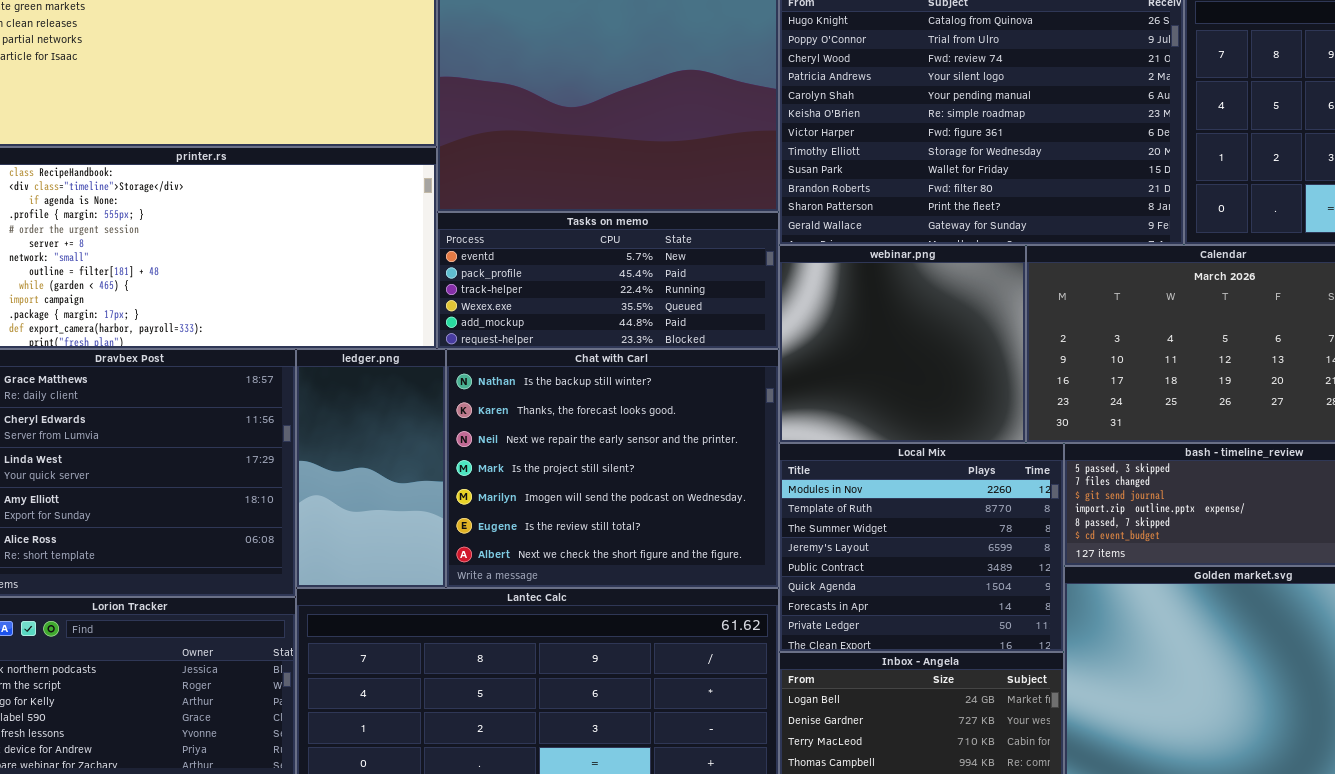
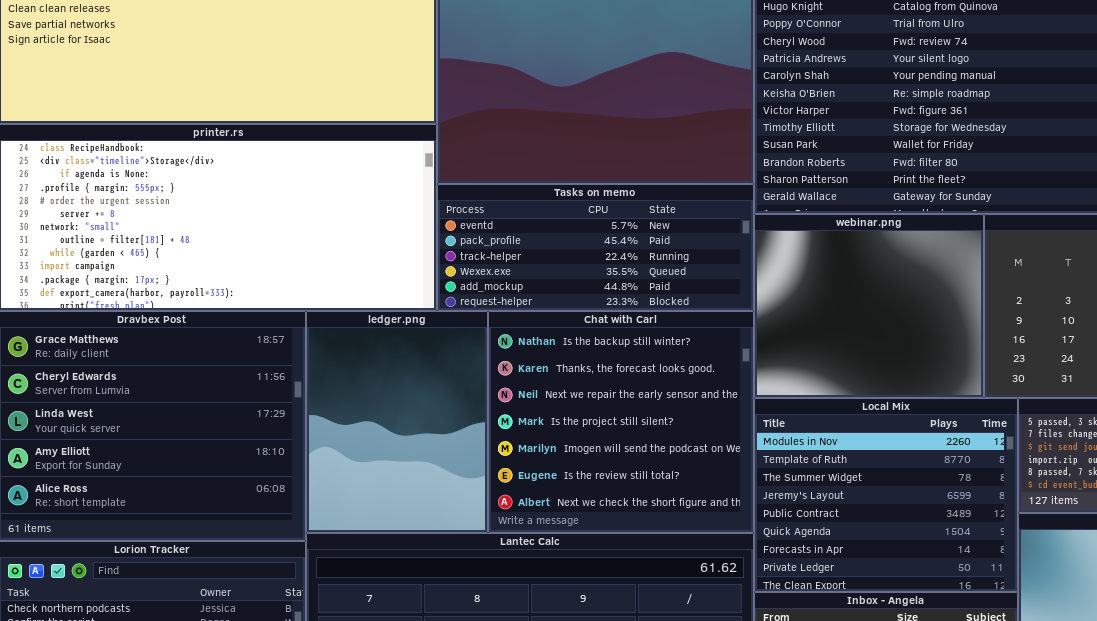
ledger.png: [296,349,446,588] -> [306,311,488,533], resized
Chat with Carl: [446,349,779,588] -> [488,311,754,533], resized

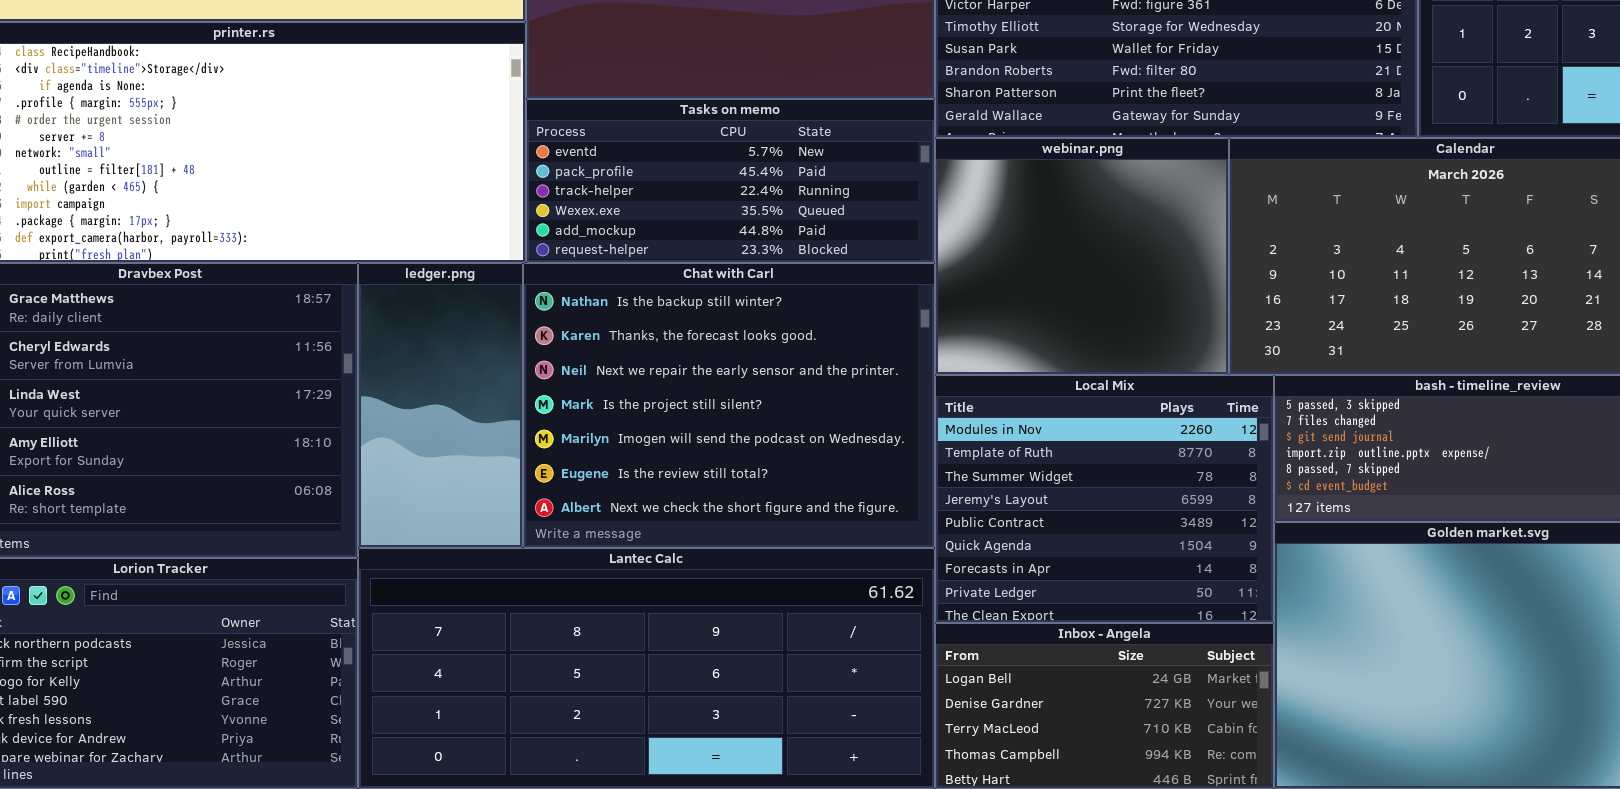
ledger.png: [306,311,488,533] -> [358,263,523,548], resized
Chat with Carl: [488,311,754,533] -> [523,263,935,548], resized

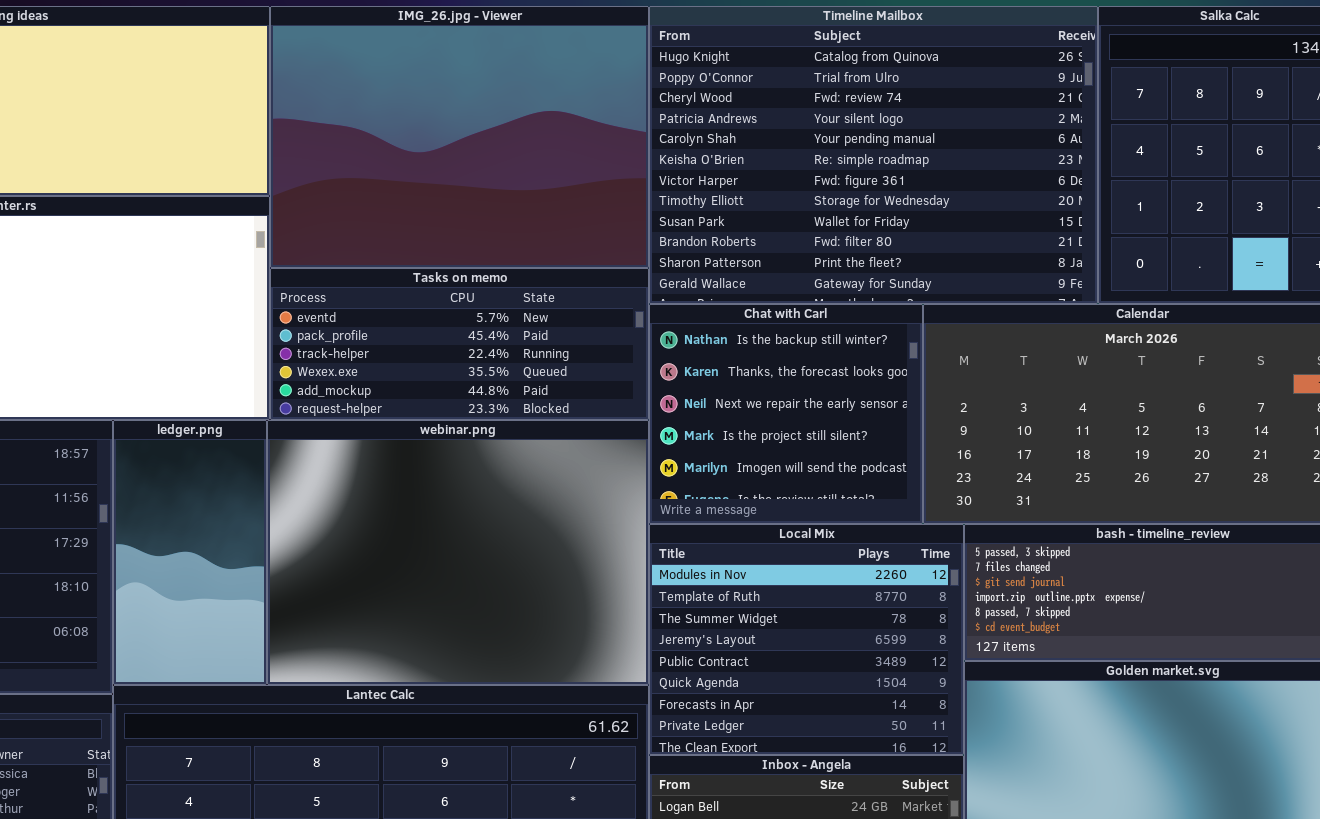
webinar.png: [935,138,1229,375] -> [267,420,649,685], moved, resized
Chat with Carl: [523,263,935,548] -> [649,304,923,524], moved, resized

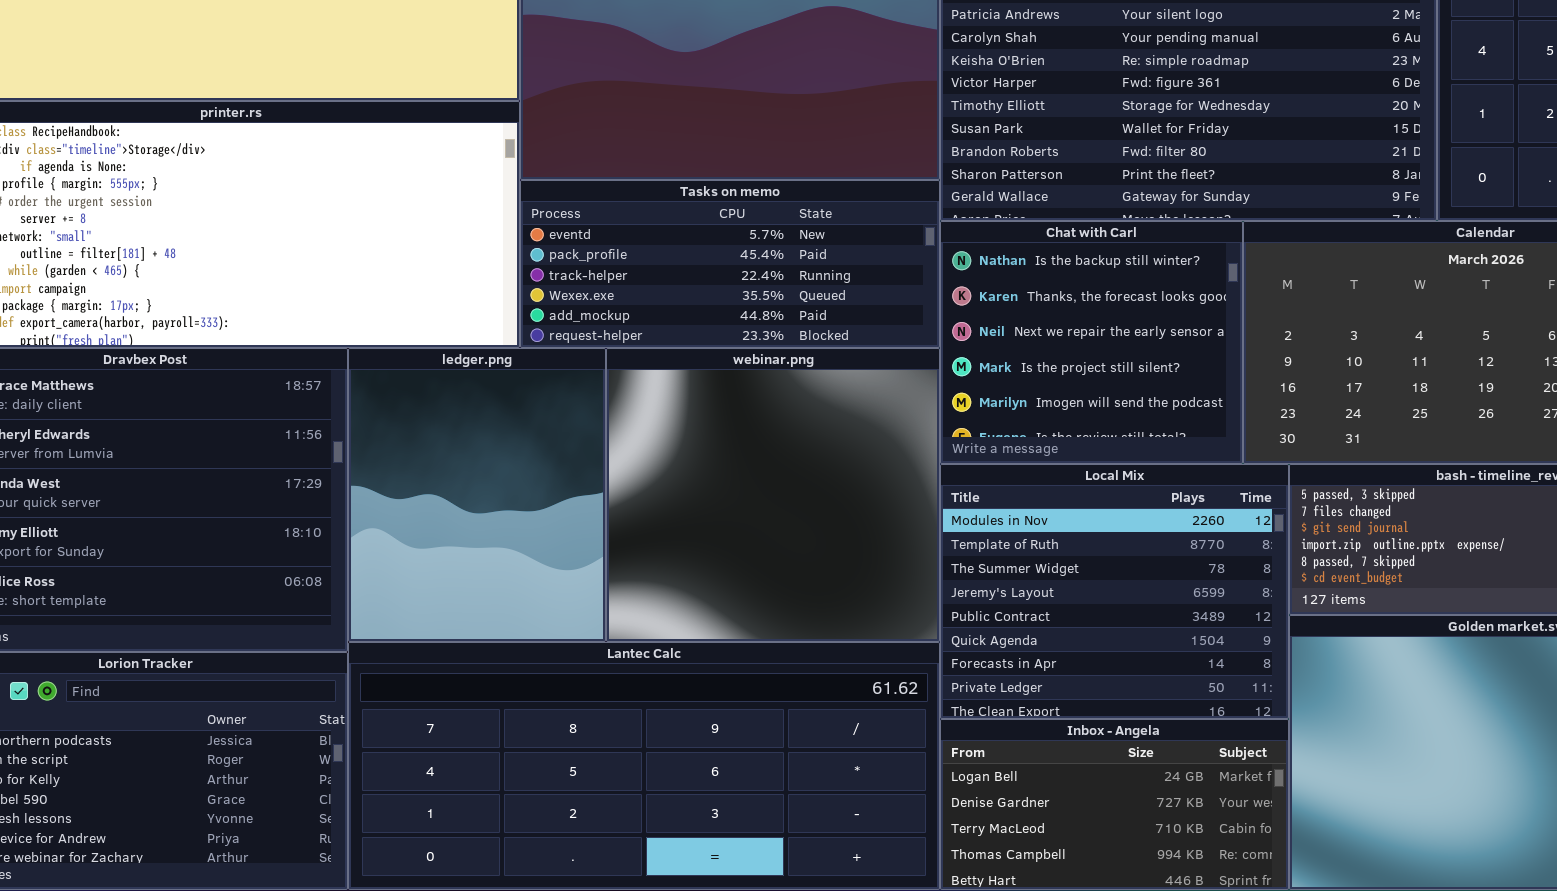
ledger.png: [113,420,267,685] -> [348,348,606,642], resized
webinar.png: [267,420,649,685] -> [606,348,940,642], resized

